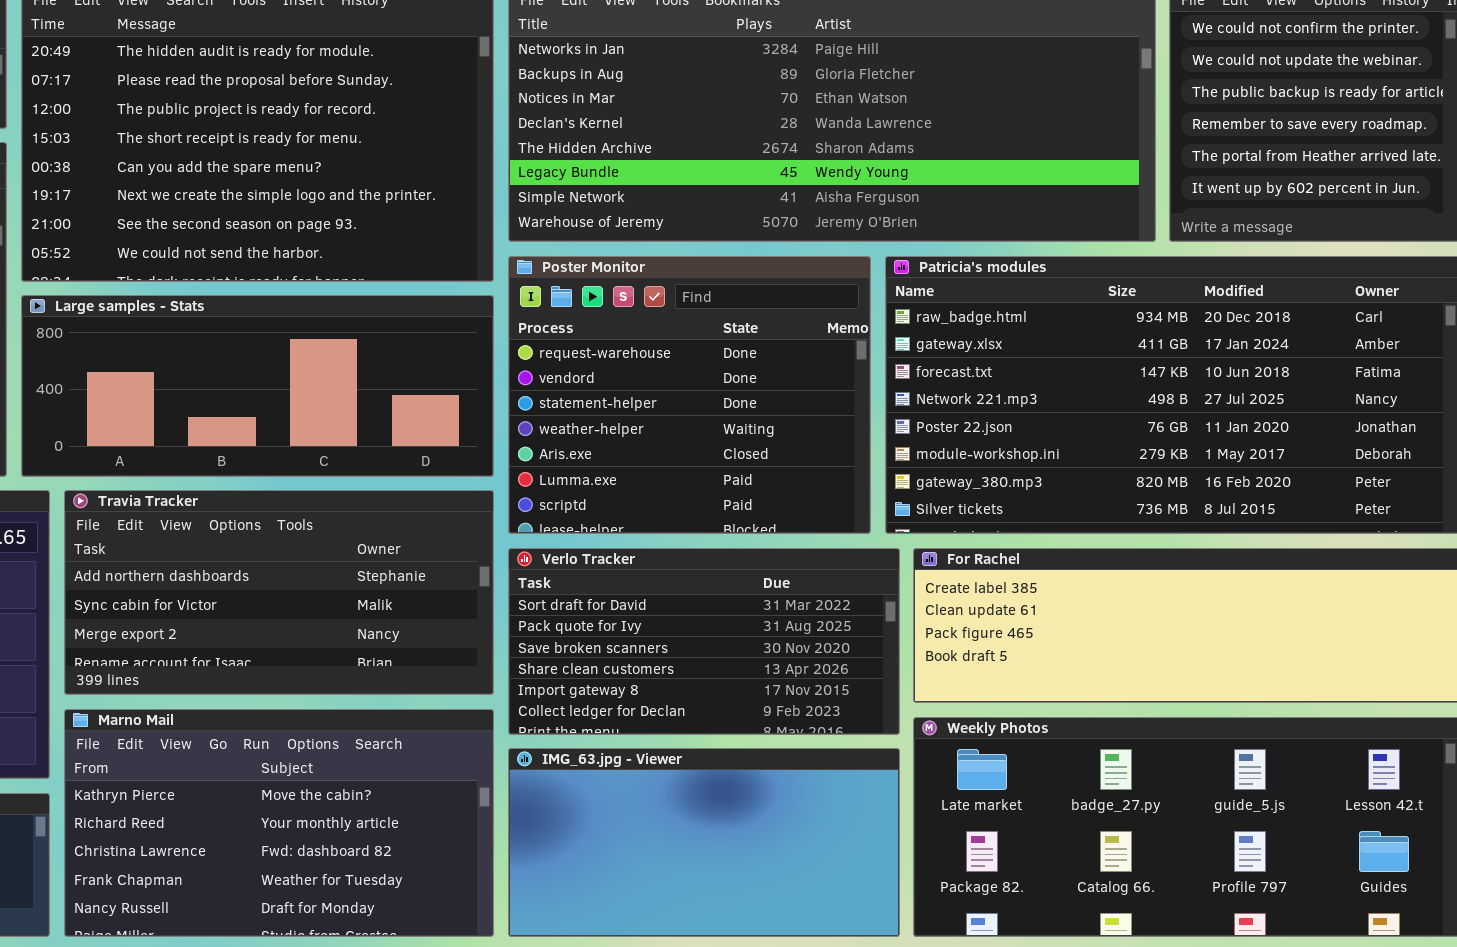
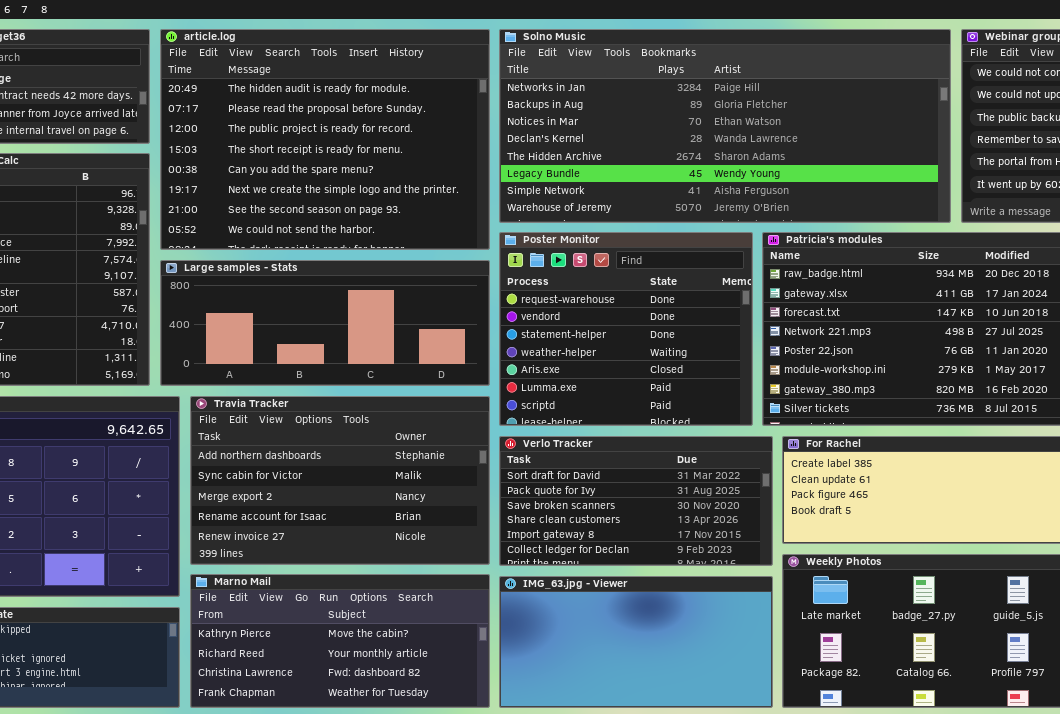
Travia Tracker: [64,490,494,695] -> [190,396,490,565], resized
Marno Mail: [64,709,494,937] -> [190,574,490,708], resized

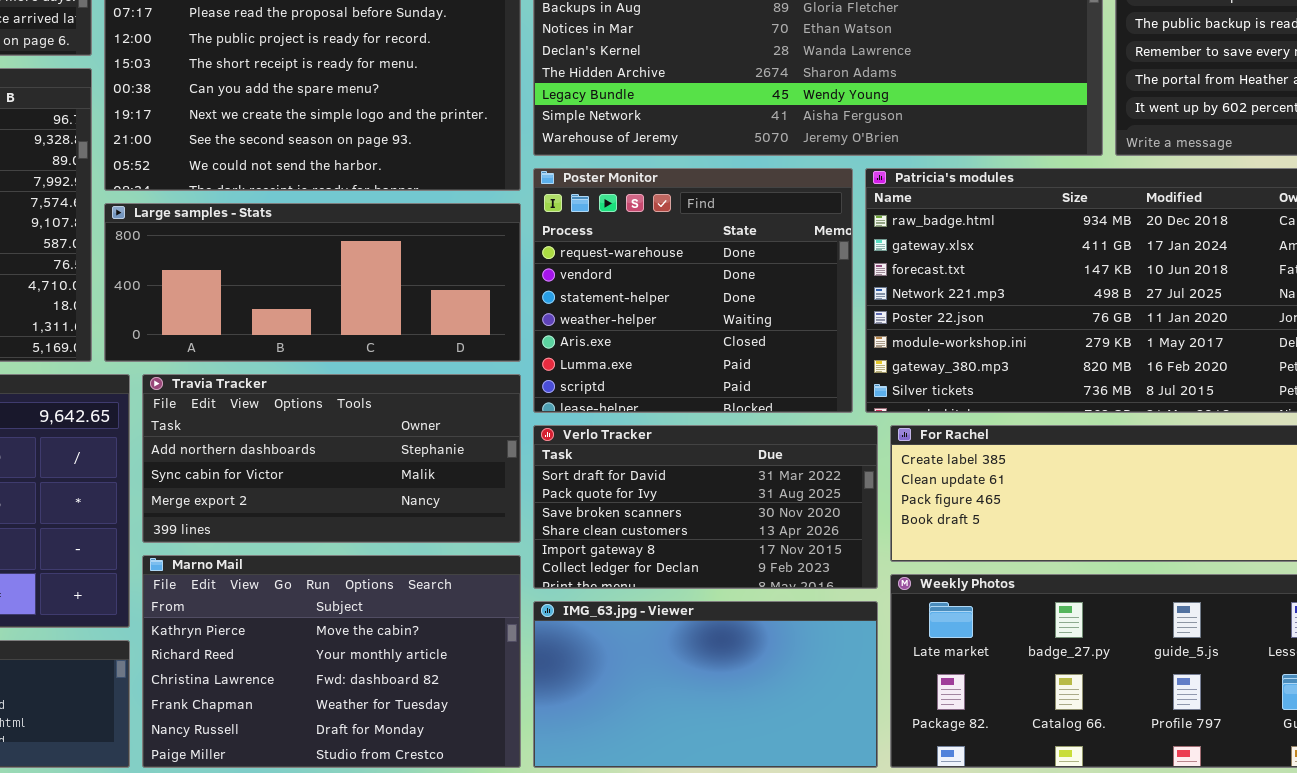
Travia Tracker: [190,396,490,565] -> [142,374,521,543], resized
Marno Mail: [190,574,490,708] -> [142,555,521,768], resized

